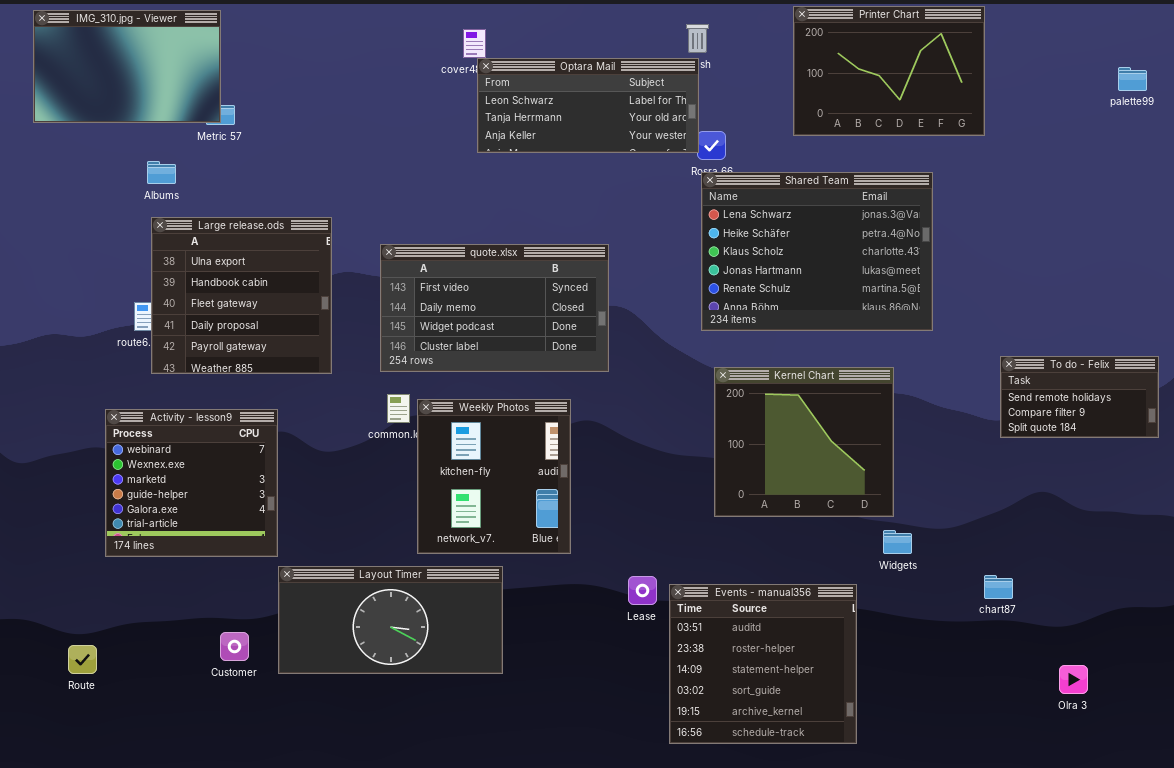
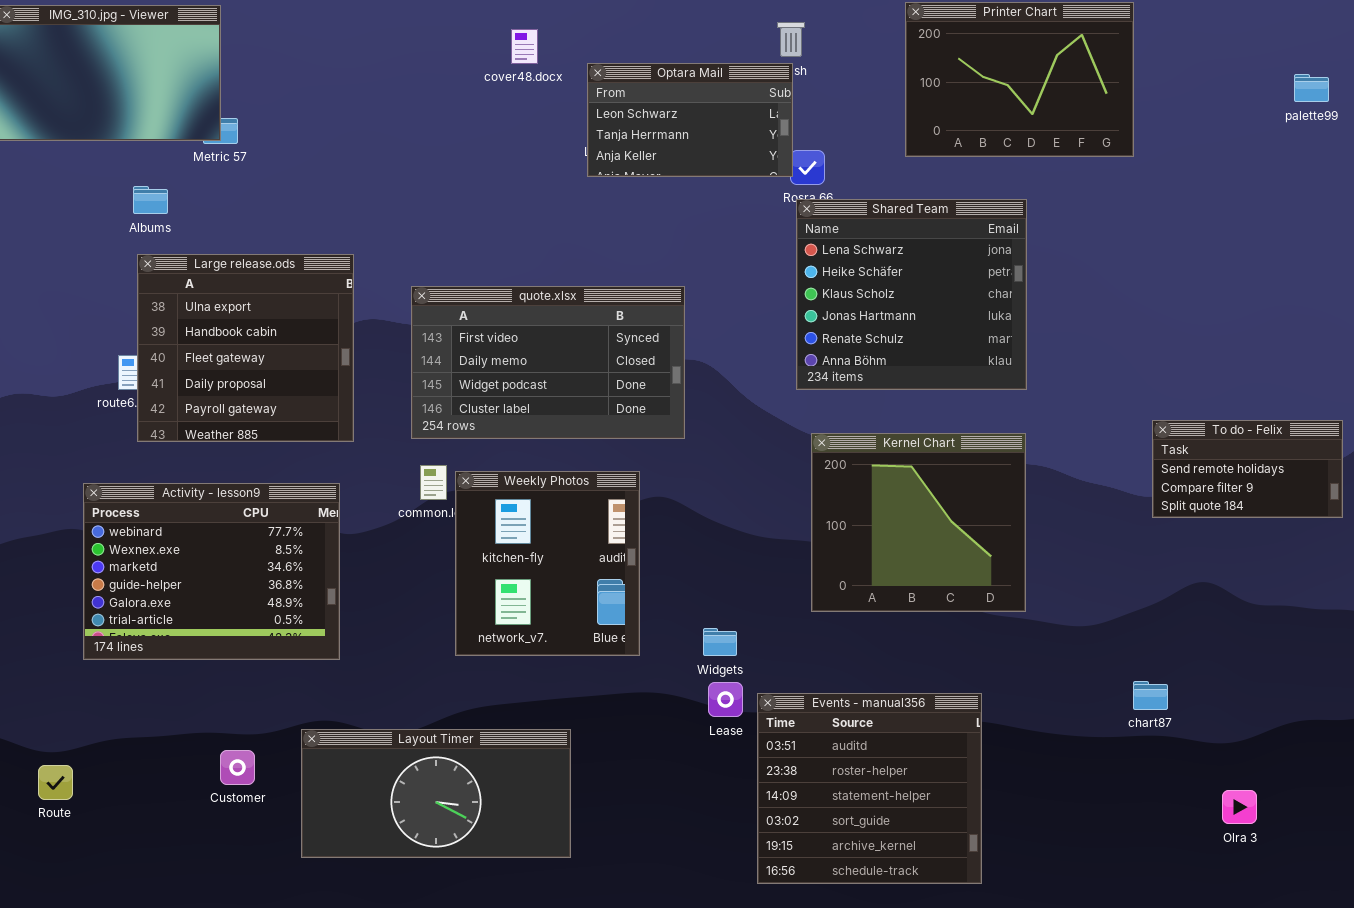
Optara Mail: [477,58,699,153] -> [587,63,793,177], resized
Shared Team: [701,172,933,331] -> [796,199,1027,390], resized
Activity - lesson9: [105,409,278,557] -> [83,483,340,660], resized
Widgets: [883,530,912,554] -> [703,628,737,656], moved
Layout Timer: [278,566,503,674] -> [301,729,571,858], moved

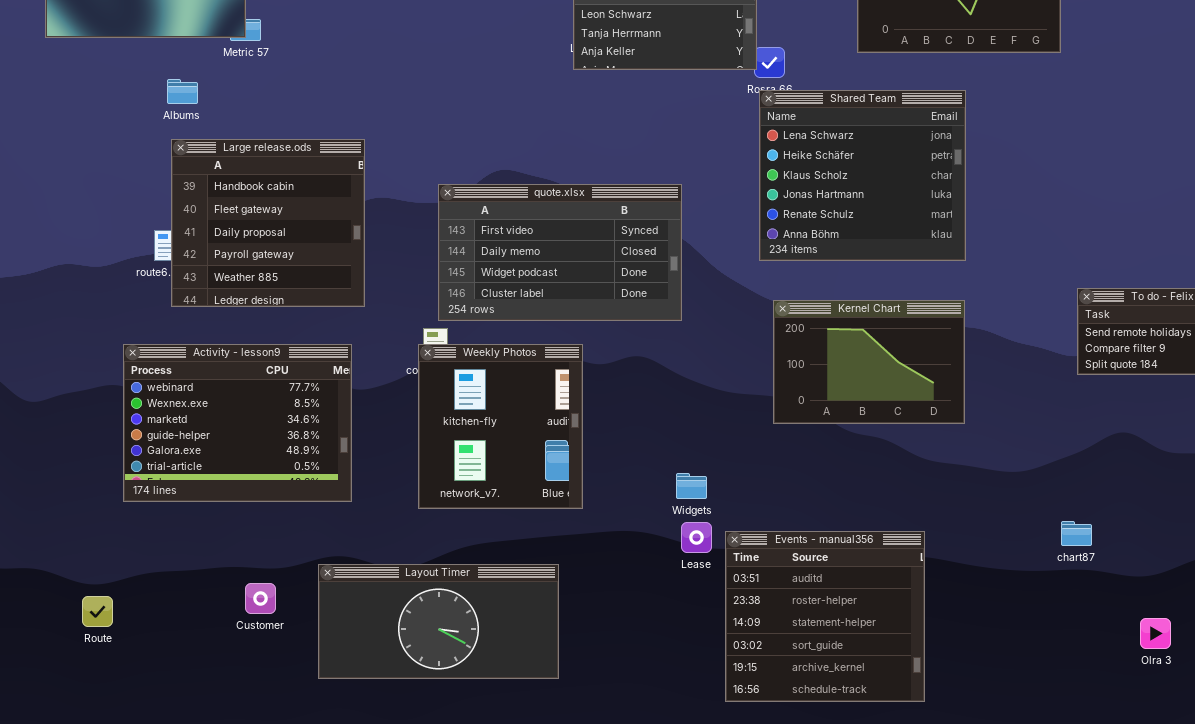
Large release.ods: [137,254,354,442] -> [171,139,365,307], scrolled down 1 row
quote.xlsx: [411,286,685,439] -> [438,184,682,321], moved
Kernel Chart: [811,433,1026,612] -> [773,300,965,424], resized
Weekly Photos: [455,471,640,656] -> [418,344,583,509], moved

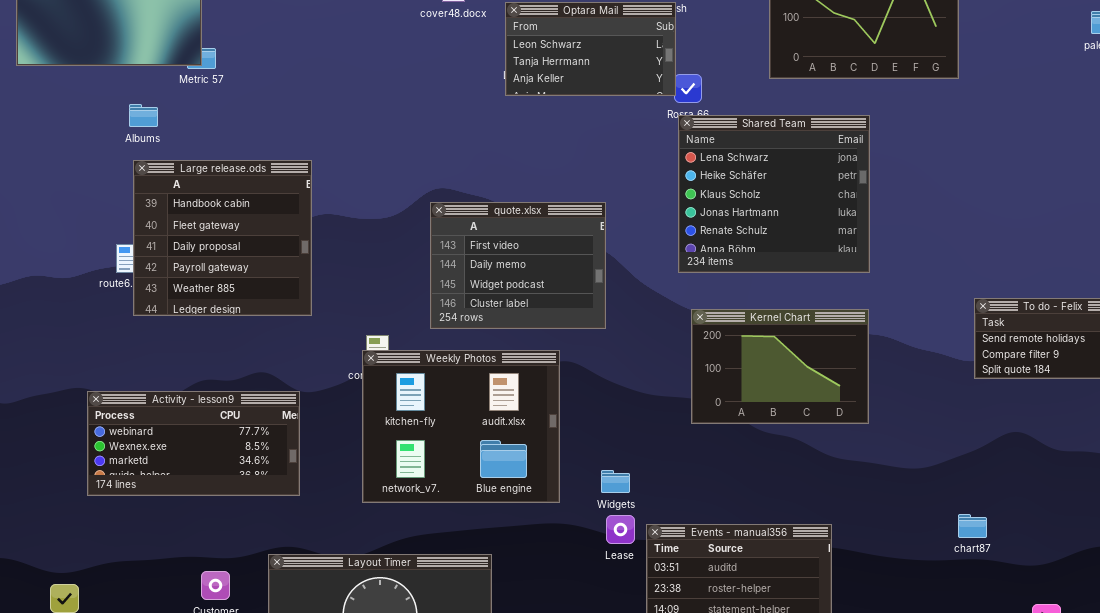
quote.xlsx: [438,184,682,321] -> [430,202,606,329], resized
Activity - lesson9: [123,344,352,502] -> [87,391,300,496], resized
Weekly Photos: [418,344,583,509] -> [362,350,560,503], resized

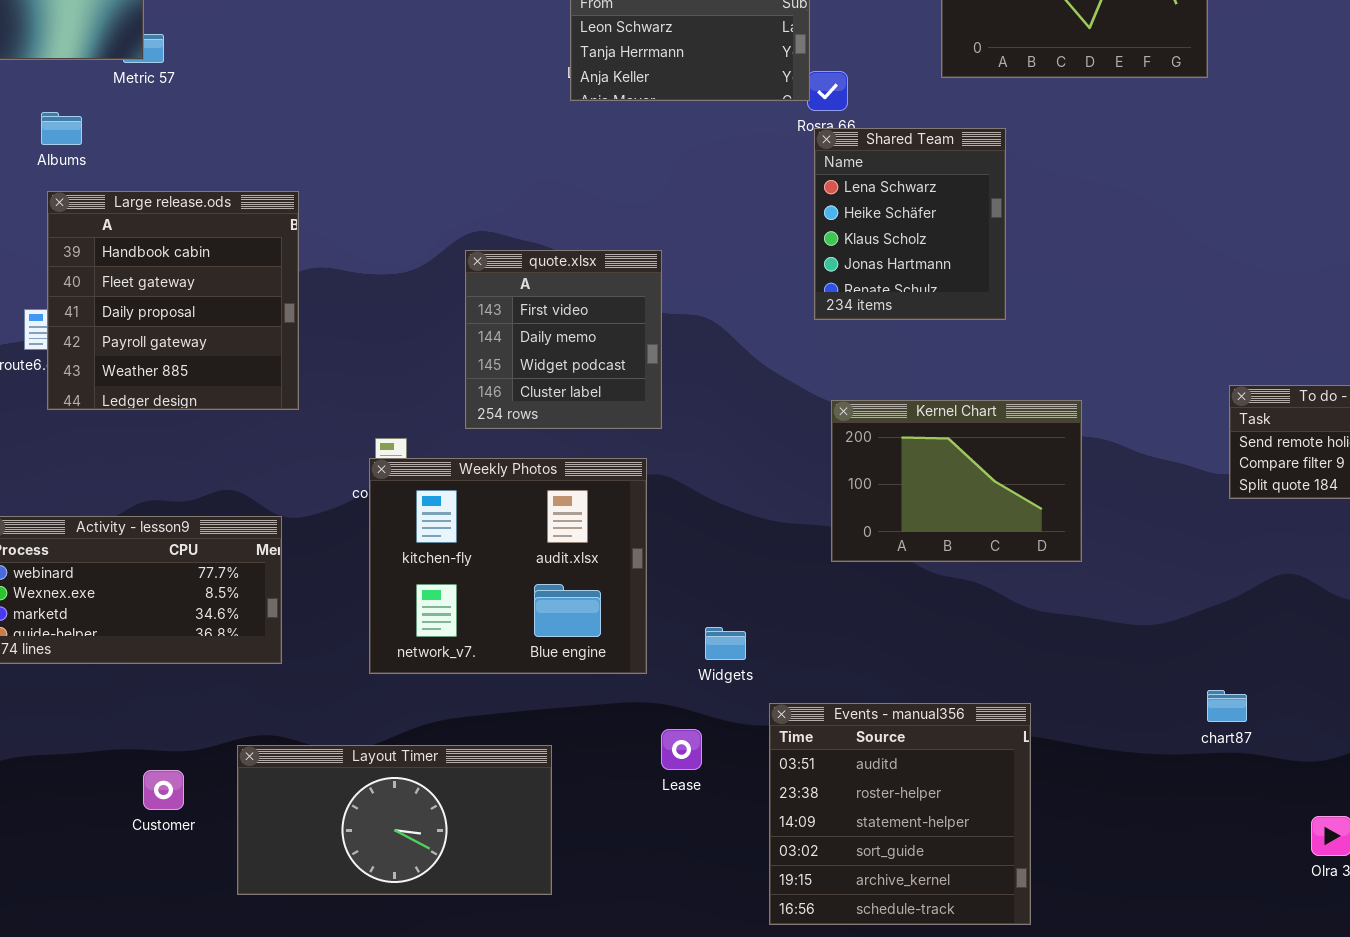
Shared Team: [678,115,870,273] -> [814,128,1006,320], resized
quote.xlsx: [430,202,606,329] -> [465,250,662,429], resized
Lease: [606,515,635,544] -> [661,729,702,770], moved

